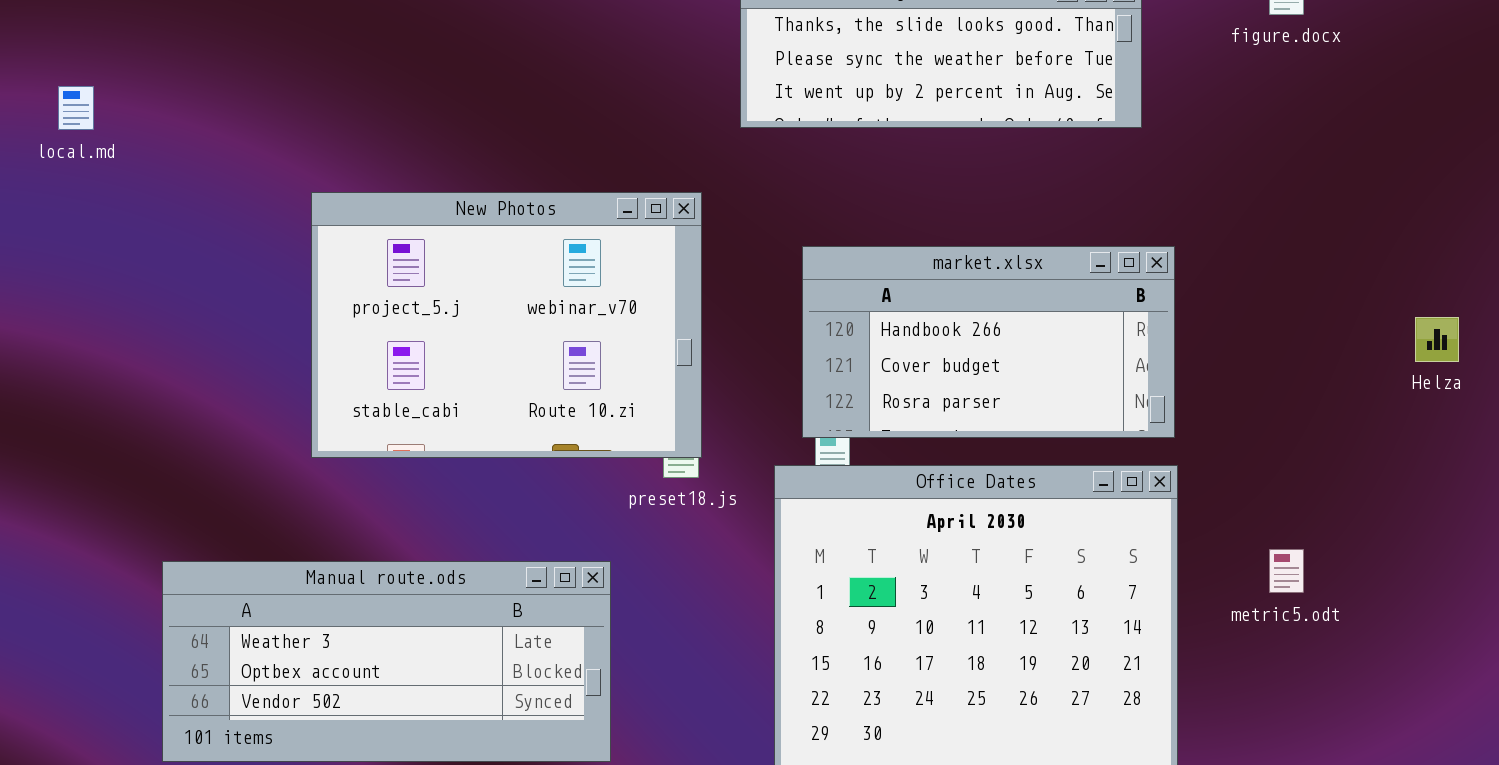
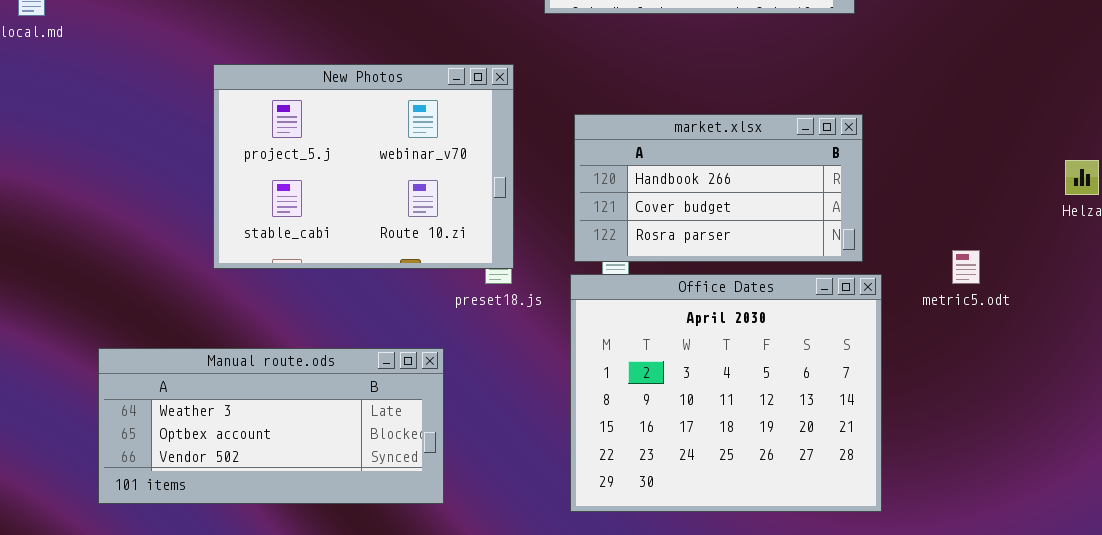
market.xlsx: [802,246,1175,438] -> [574,114,863,262], moved
metric5.odt: [1269,549,1304,593] -> [952,250,980,284], moved

